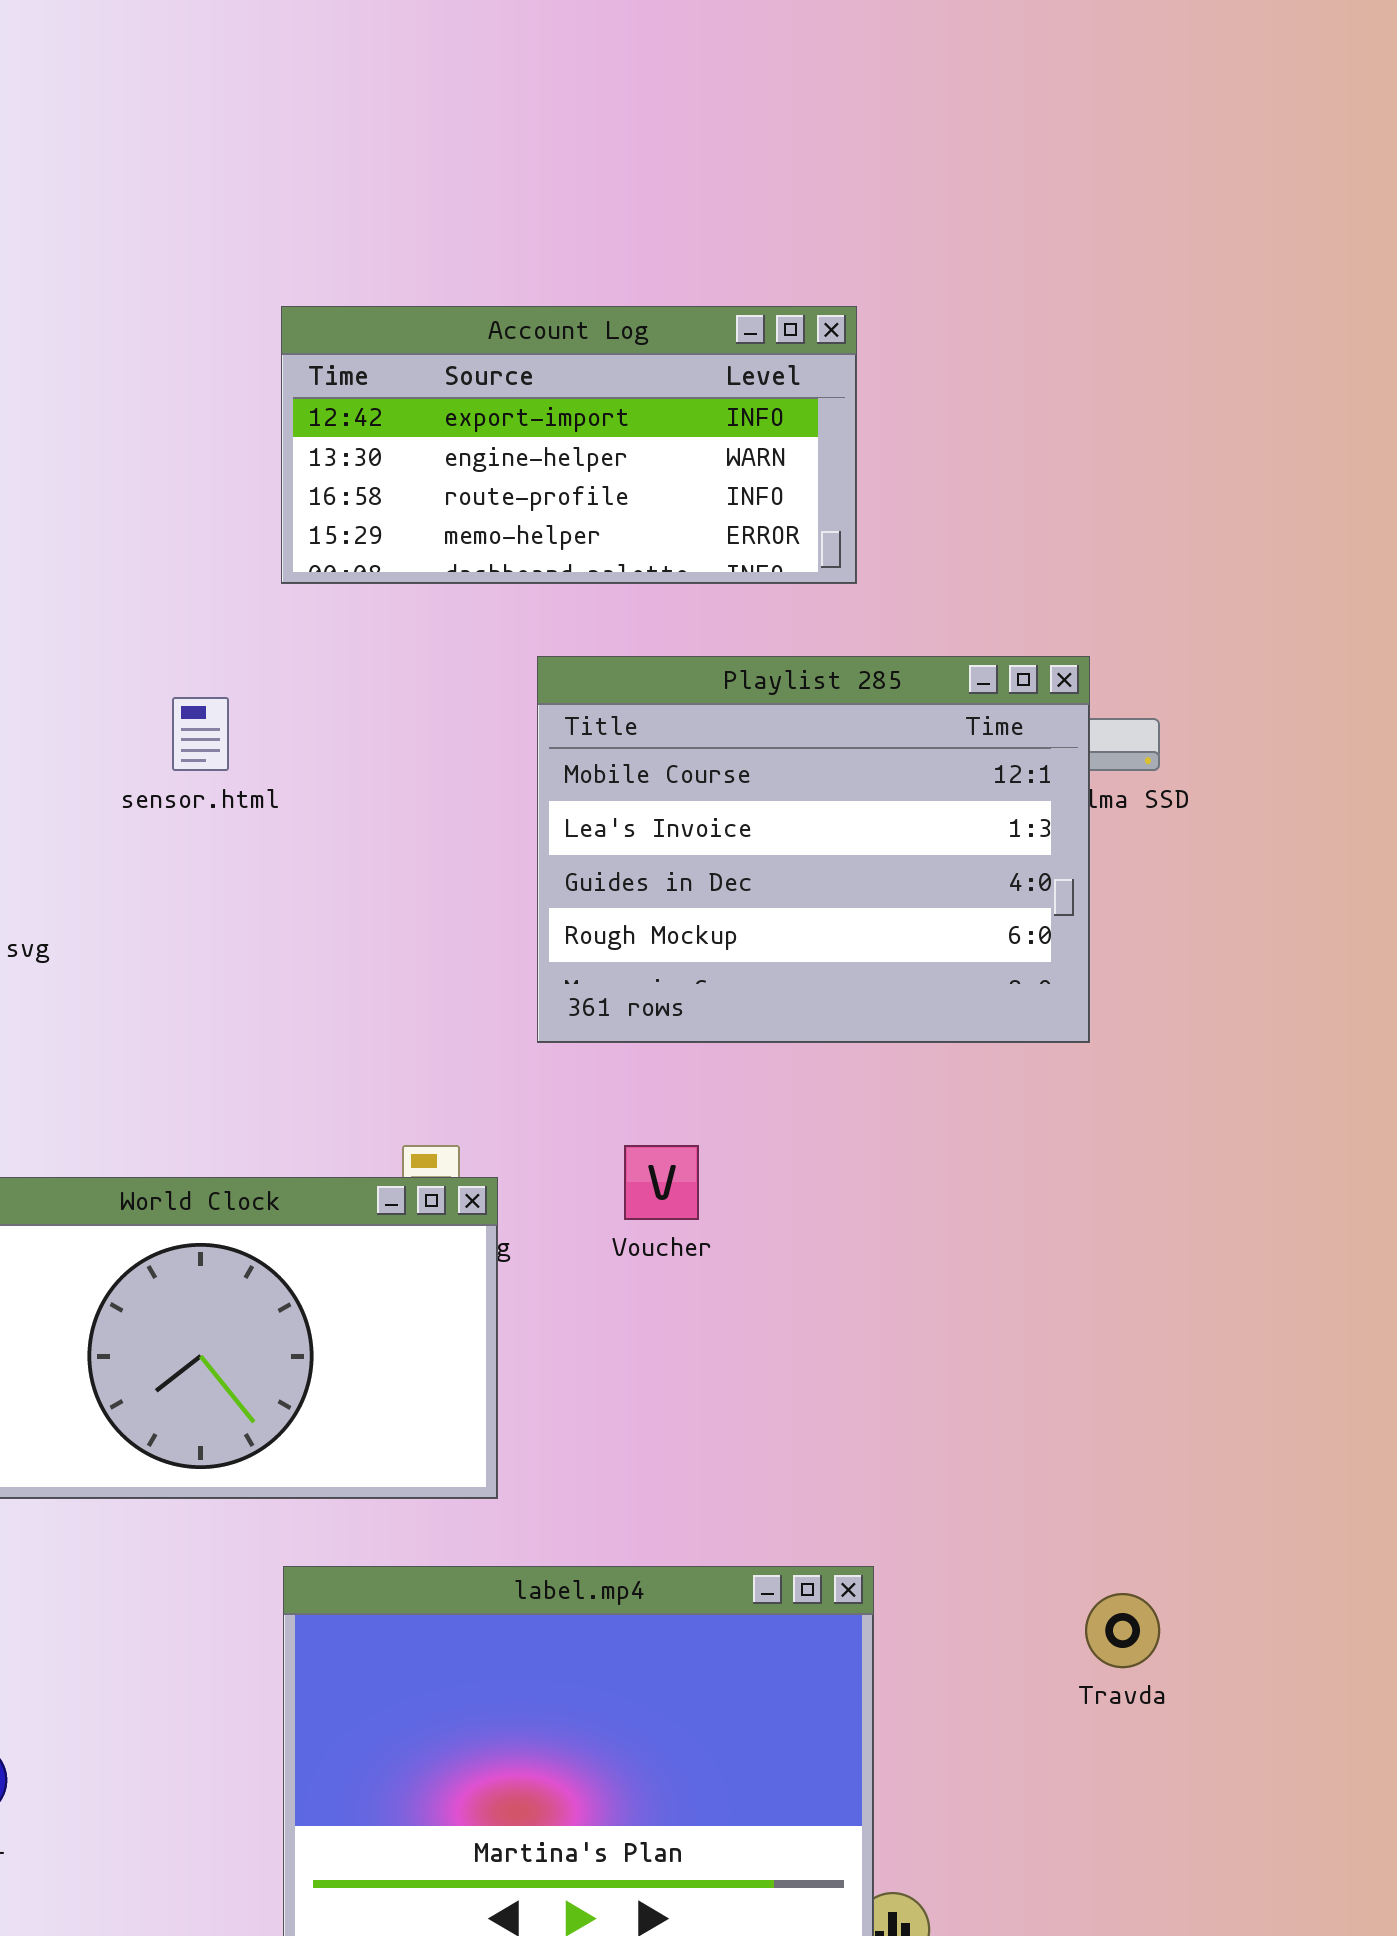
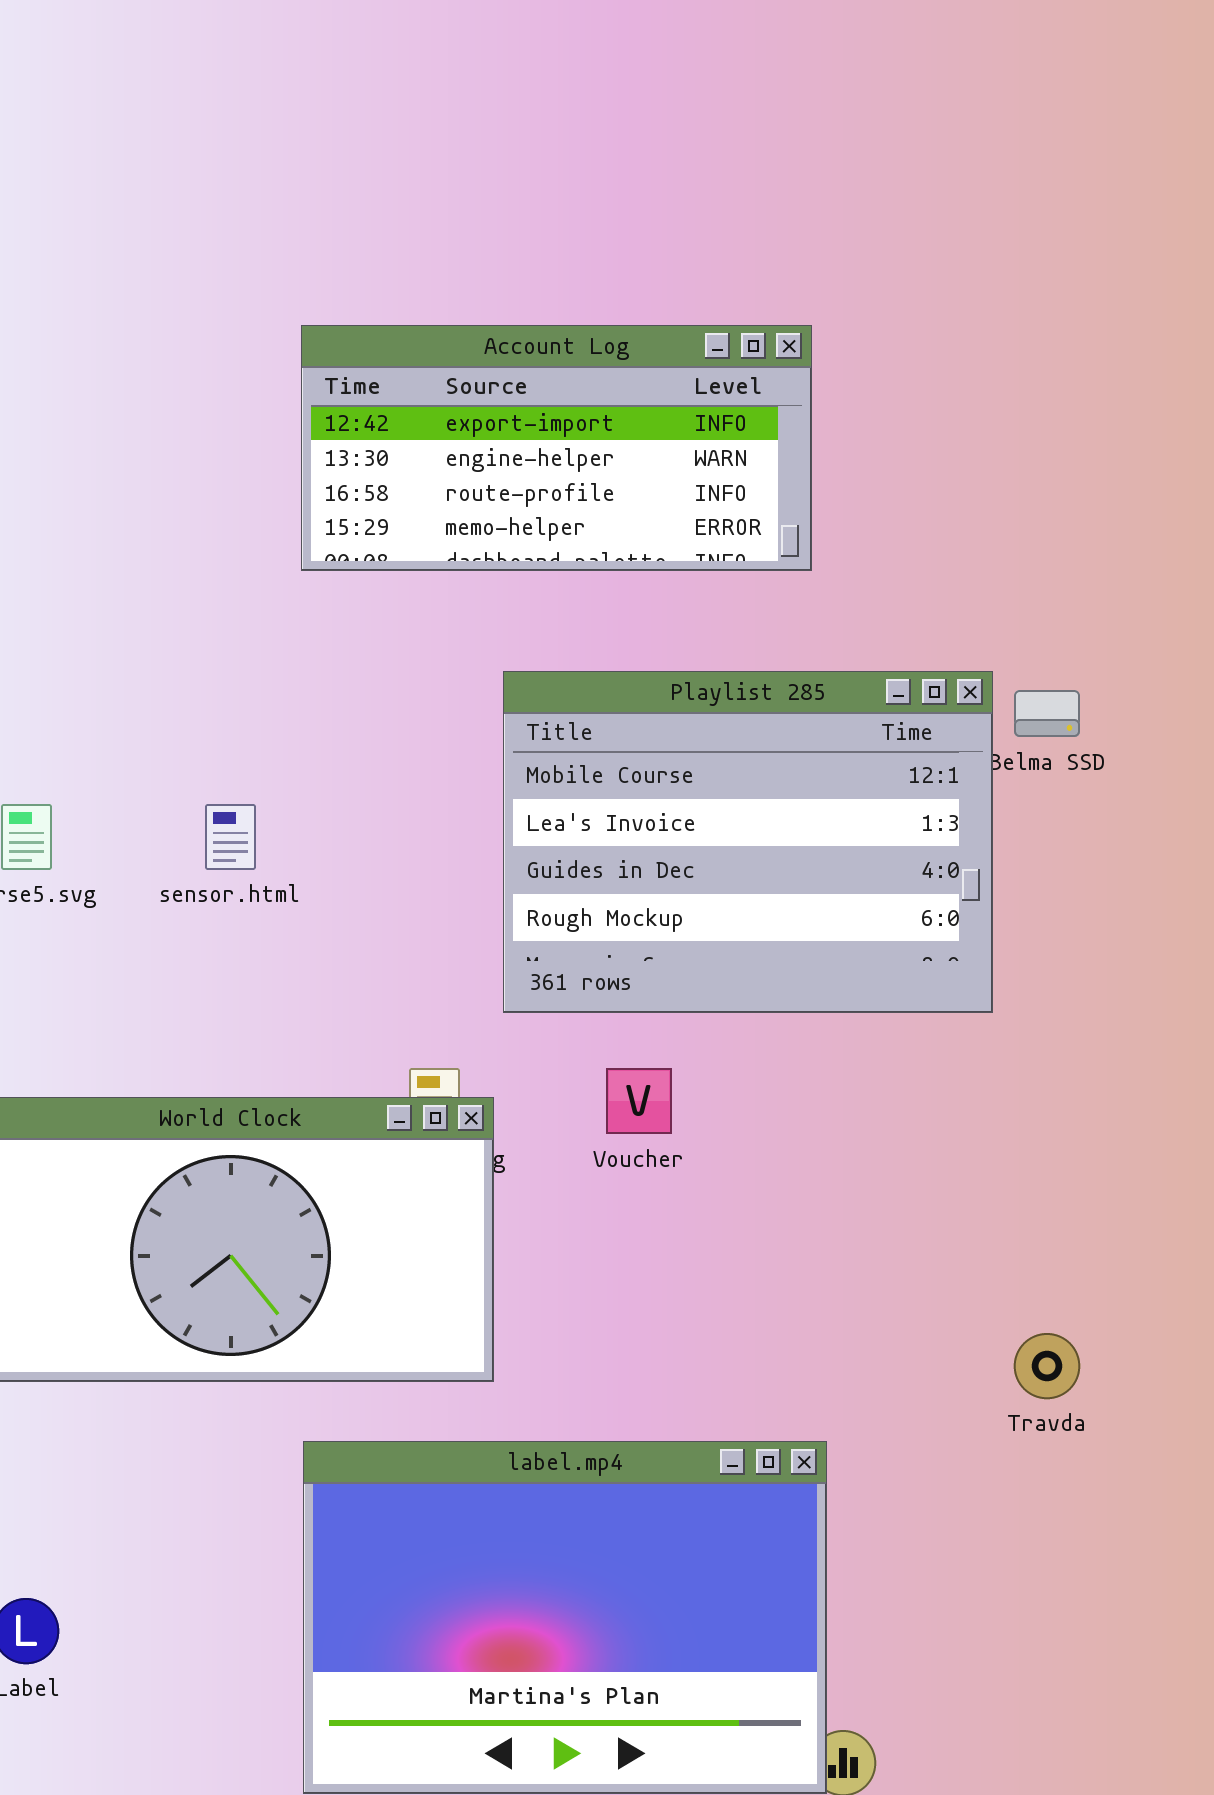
Playlist 285: [537,656,1090,1043] -> [503,671,993,1013], moved
sensor.html: [172,697,229,771] -> [205,804,256,870], moved
Travda: [1085,1593,1160,1668] -> [1014,1333,1080,1399], moved

